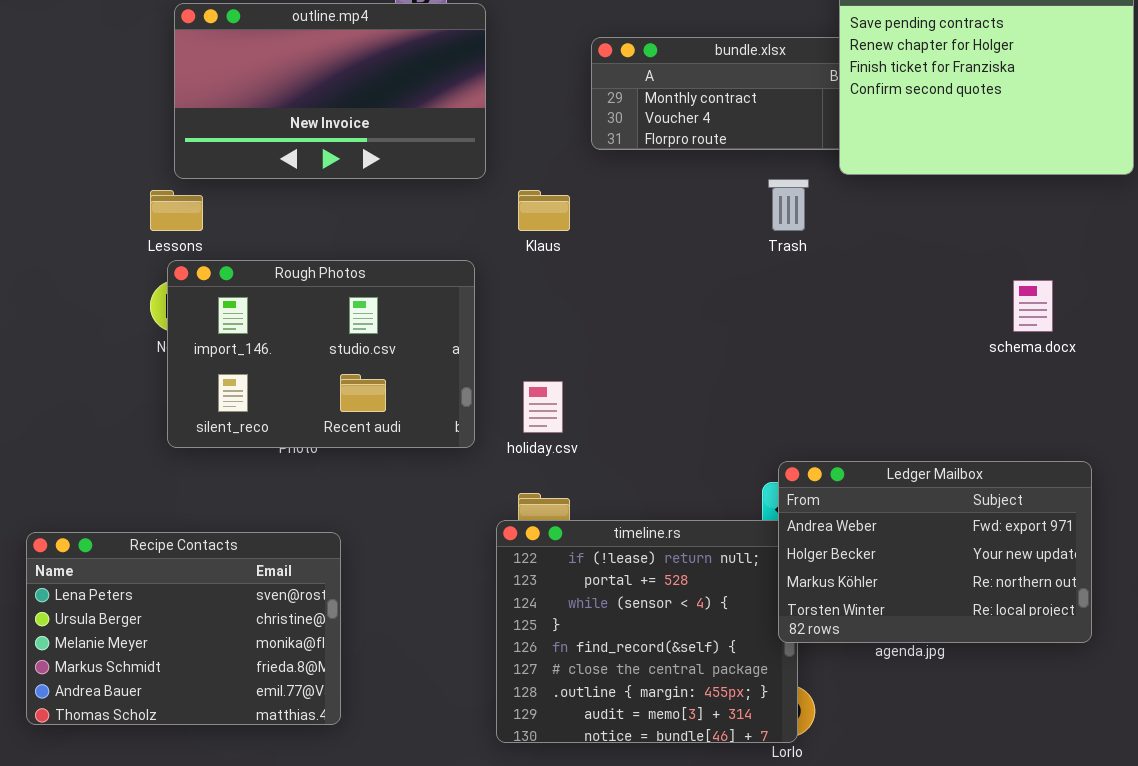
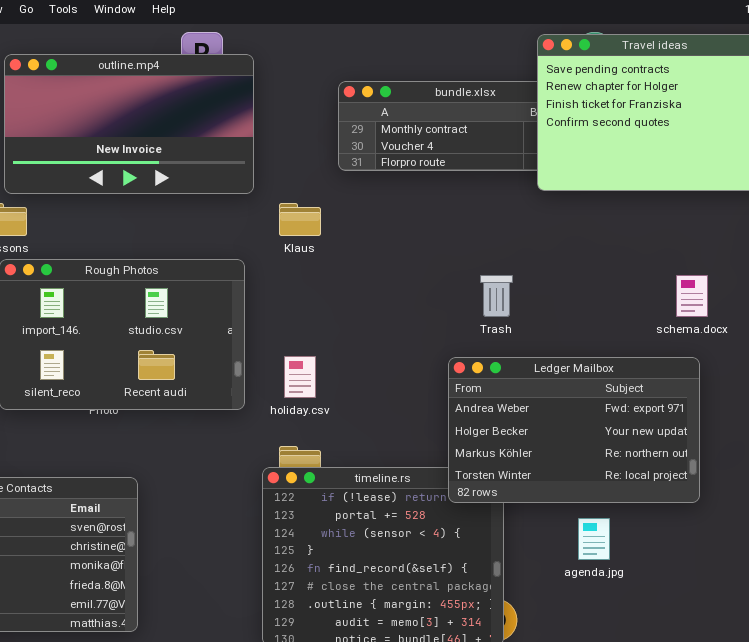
Trash: [768,179,809,231] -> [480,275,513,317], moved
Ledger Mailbox: [778,461,1092,643] -> [448,357,700,503], moved

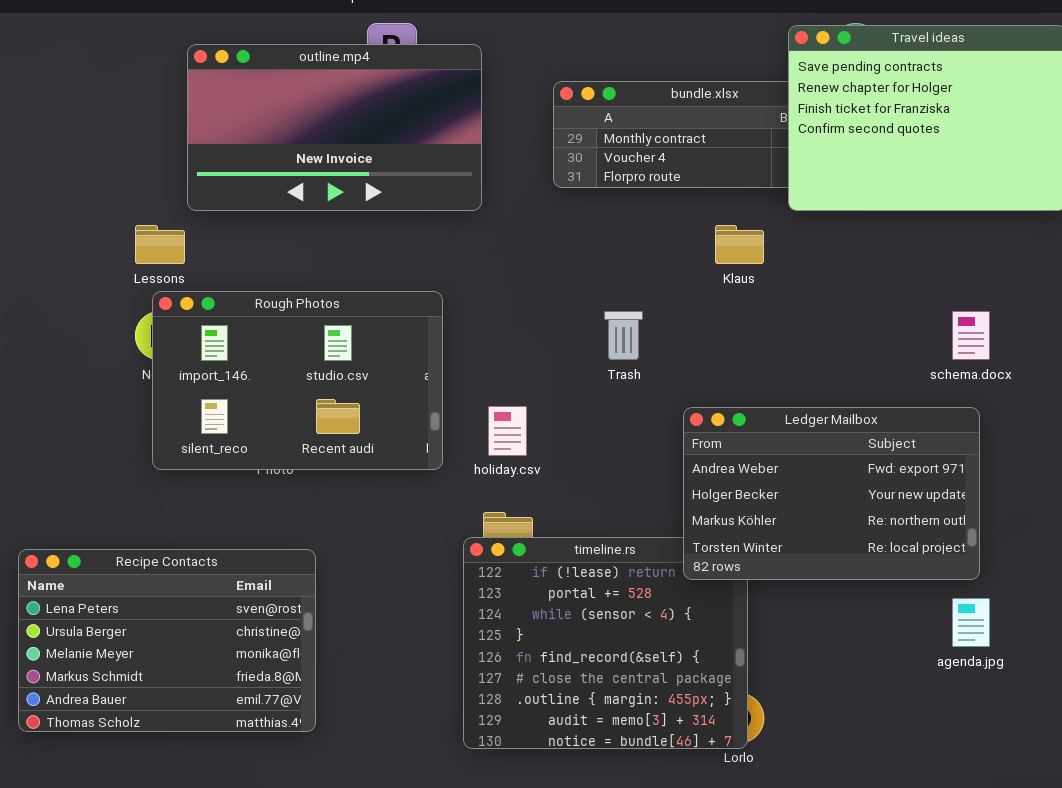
outline.mp4: [4,54,254,194] -> [187,44,482,211], moved
Klaus: [279,203,321,236] -> [715,225,764,264], moved
Trash: [480,275,513,317] -> [604,311,643,360], moved
agenda.jpg: [578,518,610,560] -> [952,598,990,647], moved

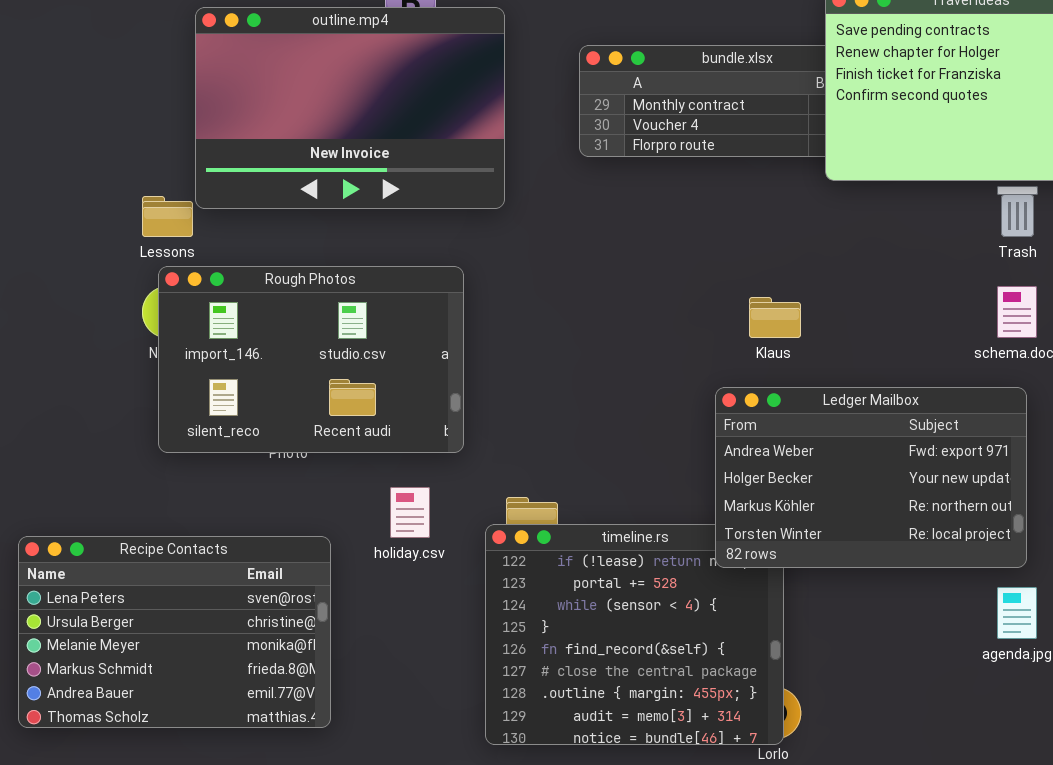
outline.mp4: [187,44,482,211] -> [195,7,505,209], resized
Klaus: [715,225,764,264] -> [749,297,801,338], moved
Trash: [604,311,643,360] -> [997,186,1038,237], moved
holiday.csv: [488,406,527,456] -> [390,487,430,538], moved

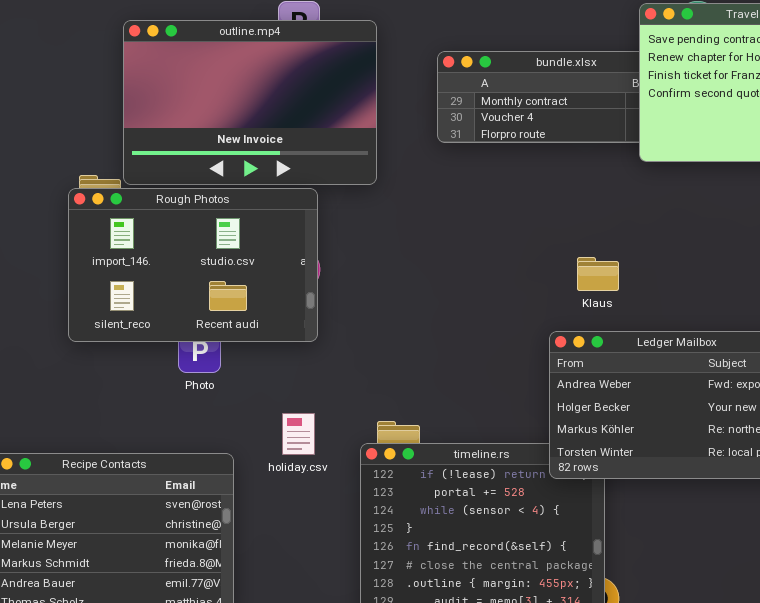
Rough Photos: [158,266,464,453] -> [68,188,318,342], moved

